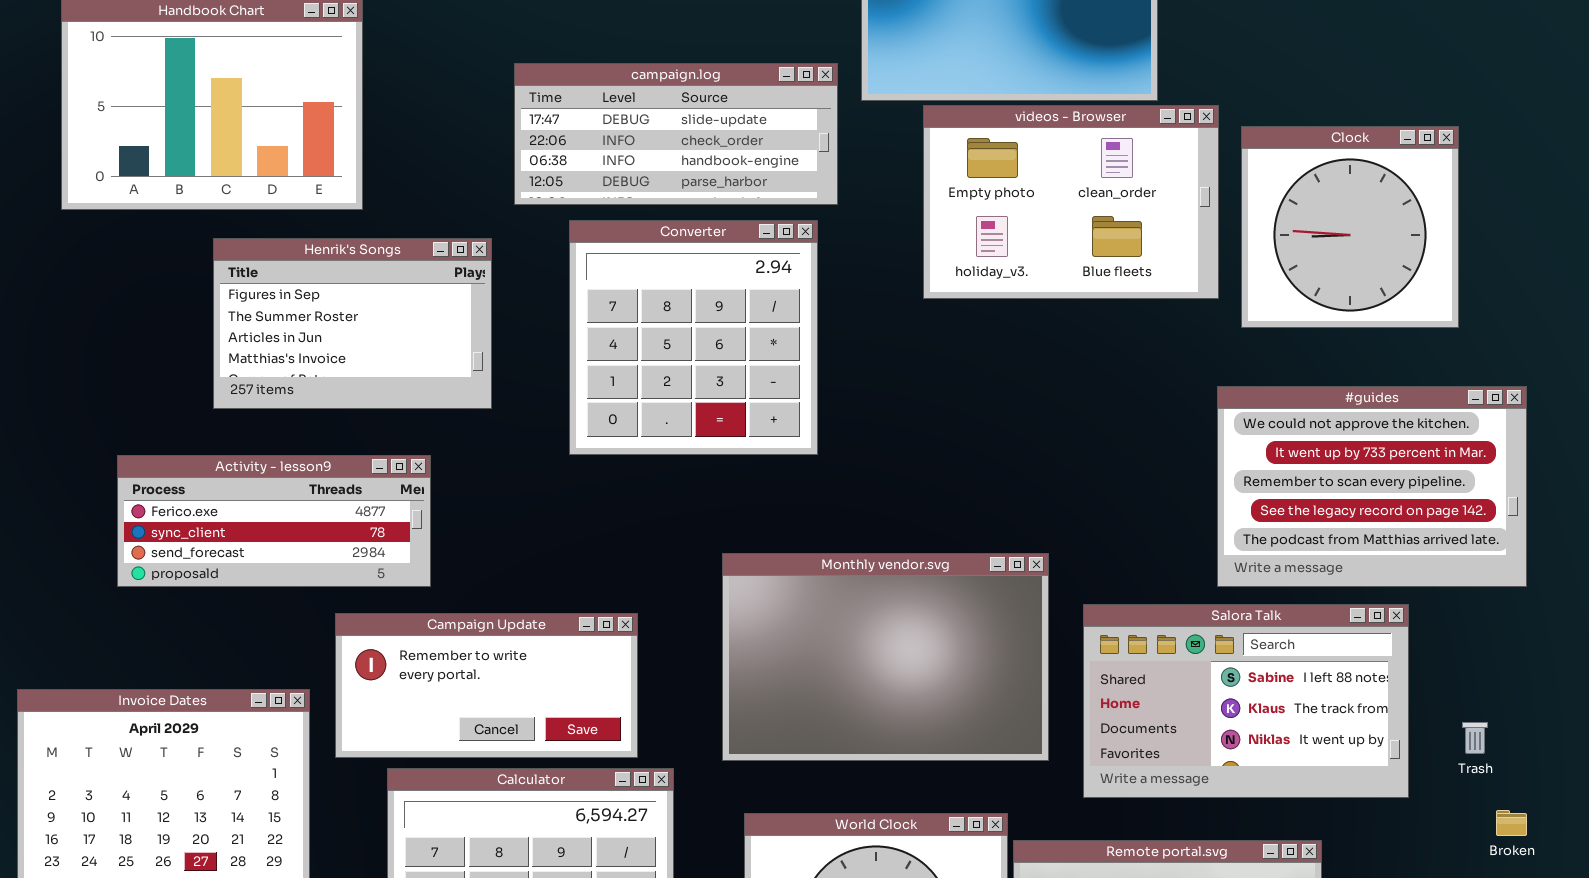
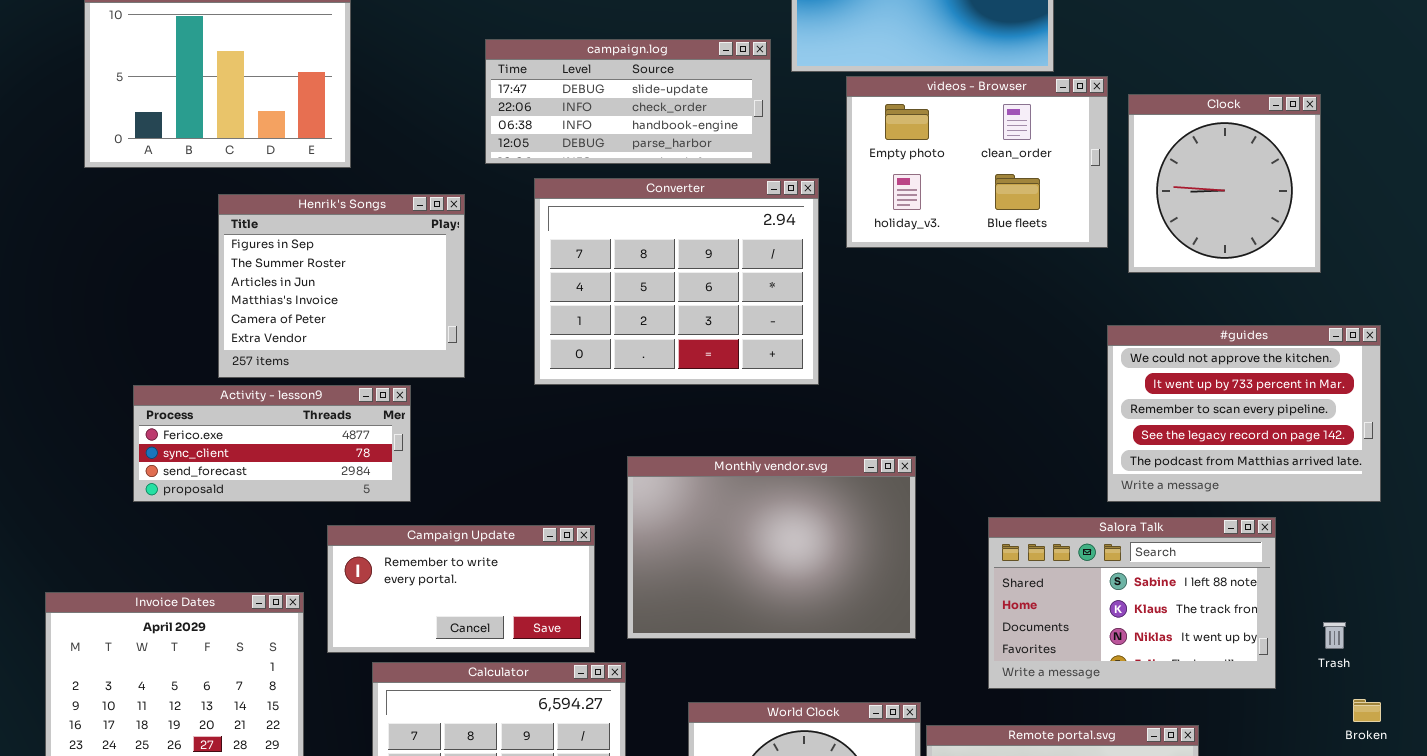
Converter: [569,220,818,455] -> [534,178,819,385], resized
Henrik's Songs: [213,238,492,409] -> [218,194,465,378], resized
Monthly vendor.svg: [722,553,1049,761] -> [627,456,916,639], moved

